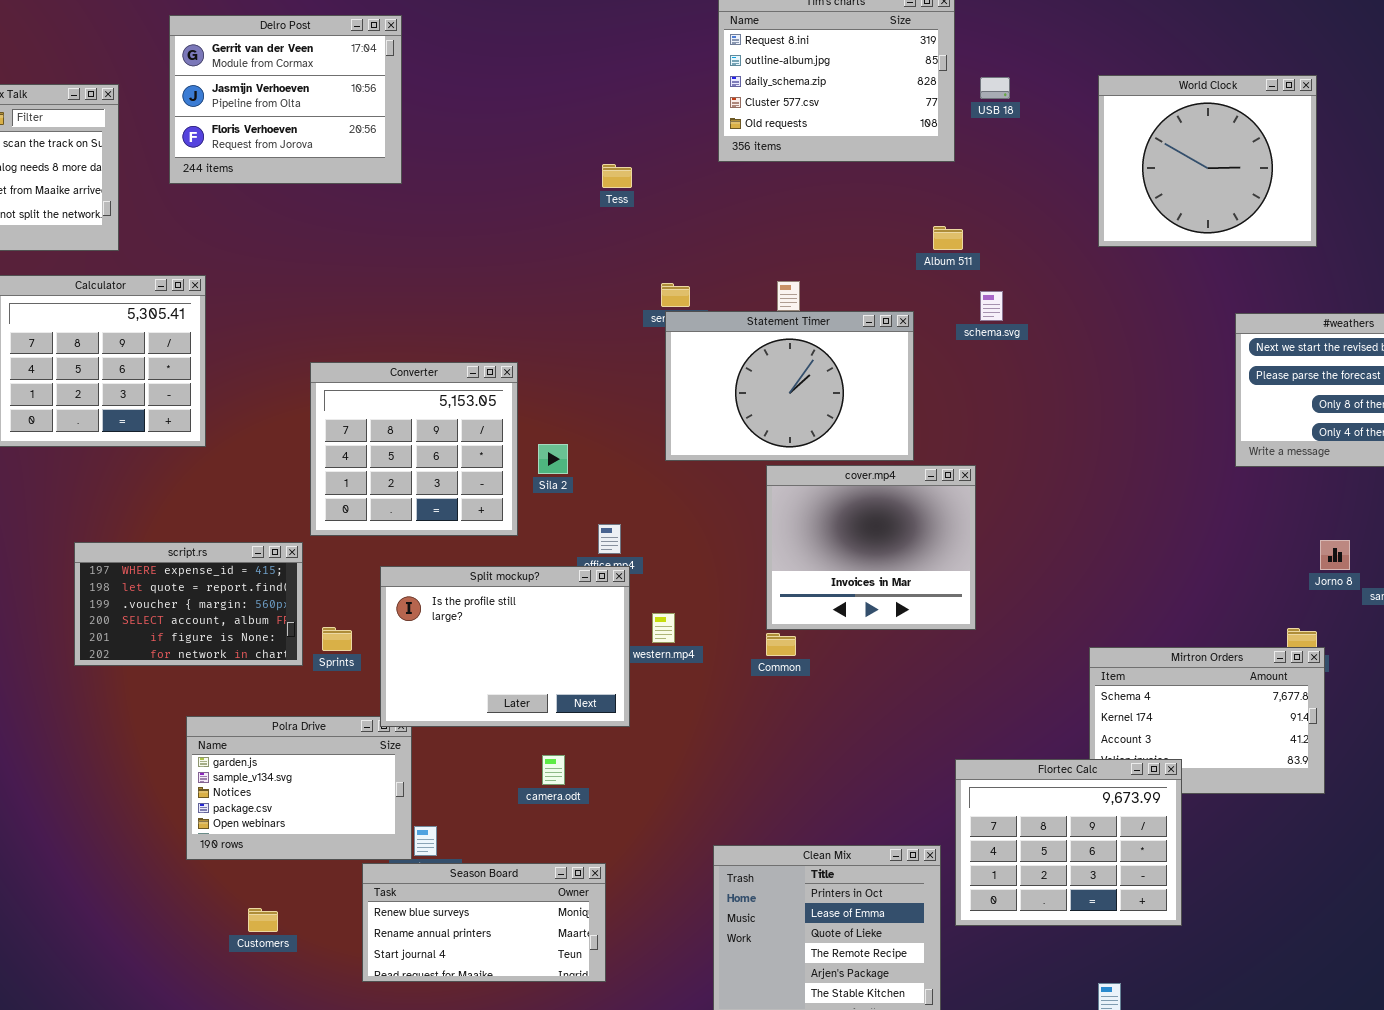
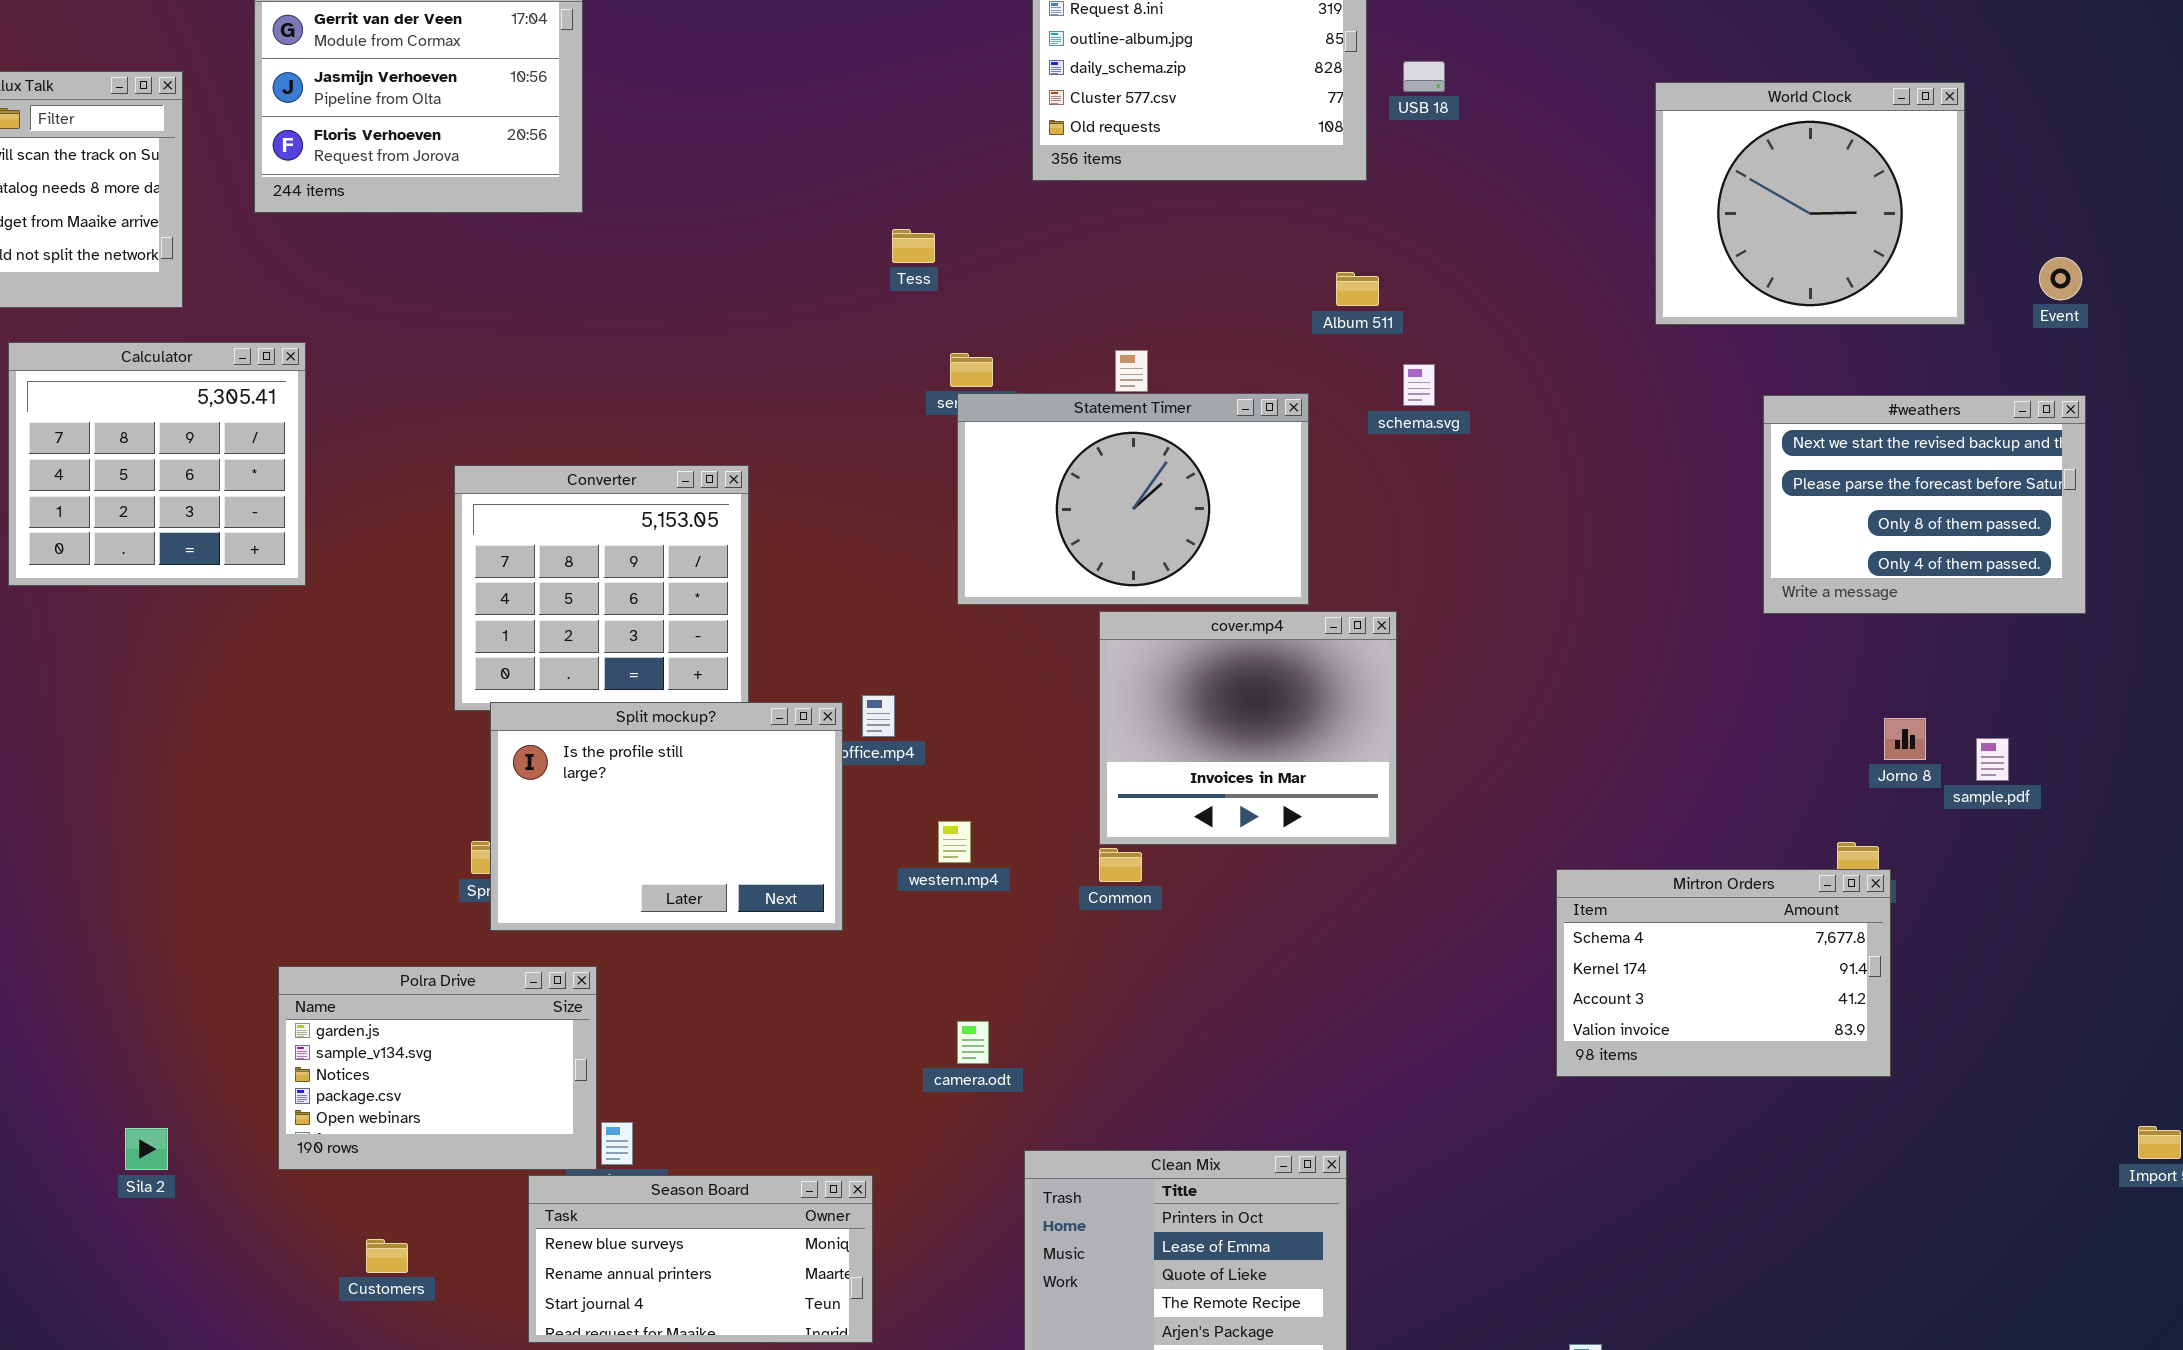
World Clock: [1098,75,1317,247] -> [1655,82,1965,325], moved
Tess: [602,164,632,188] -> [892,229,935,263], moved
Sila 2: [538,444,568,474] -> [125,1128,168,1170], moved
script.rs: [74,542,303,666] -> none, closed
Split mockup?: [380,566,630,727] -> [490,702,843,931], moved
camera.odt: [542,755,565,785] -> [957,1021,989,1064], moved
Flortec Calc: [955,759,1182,926] -> none, closed

